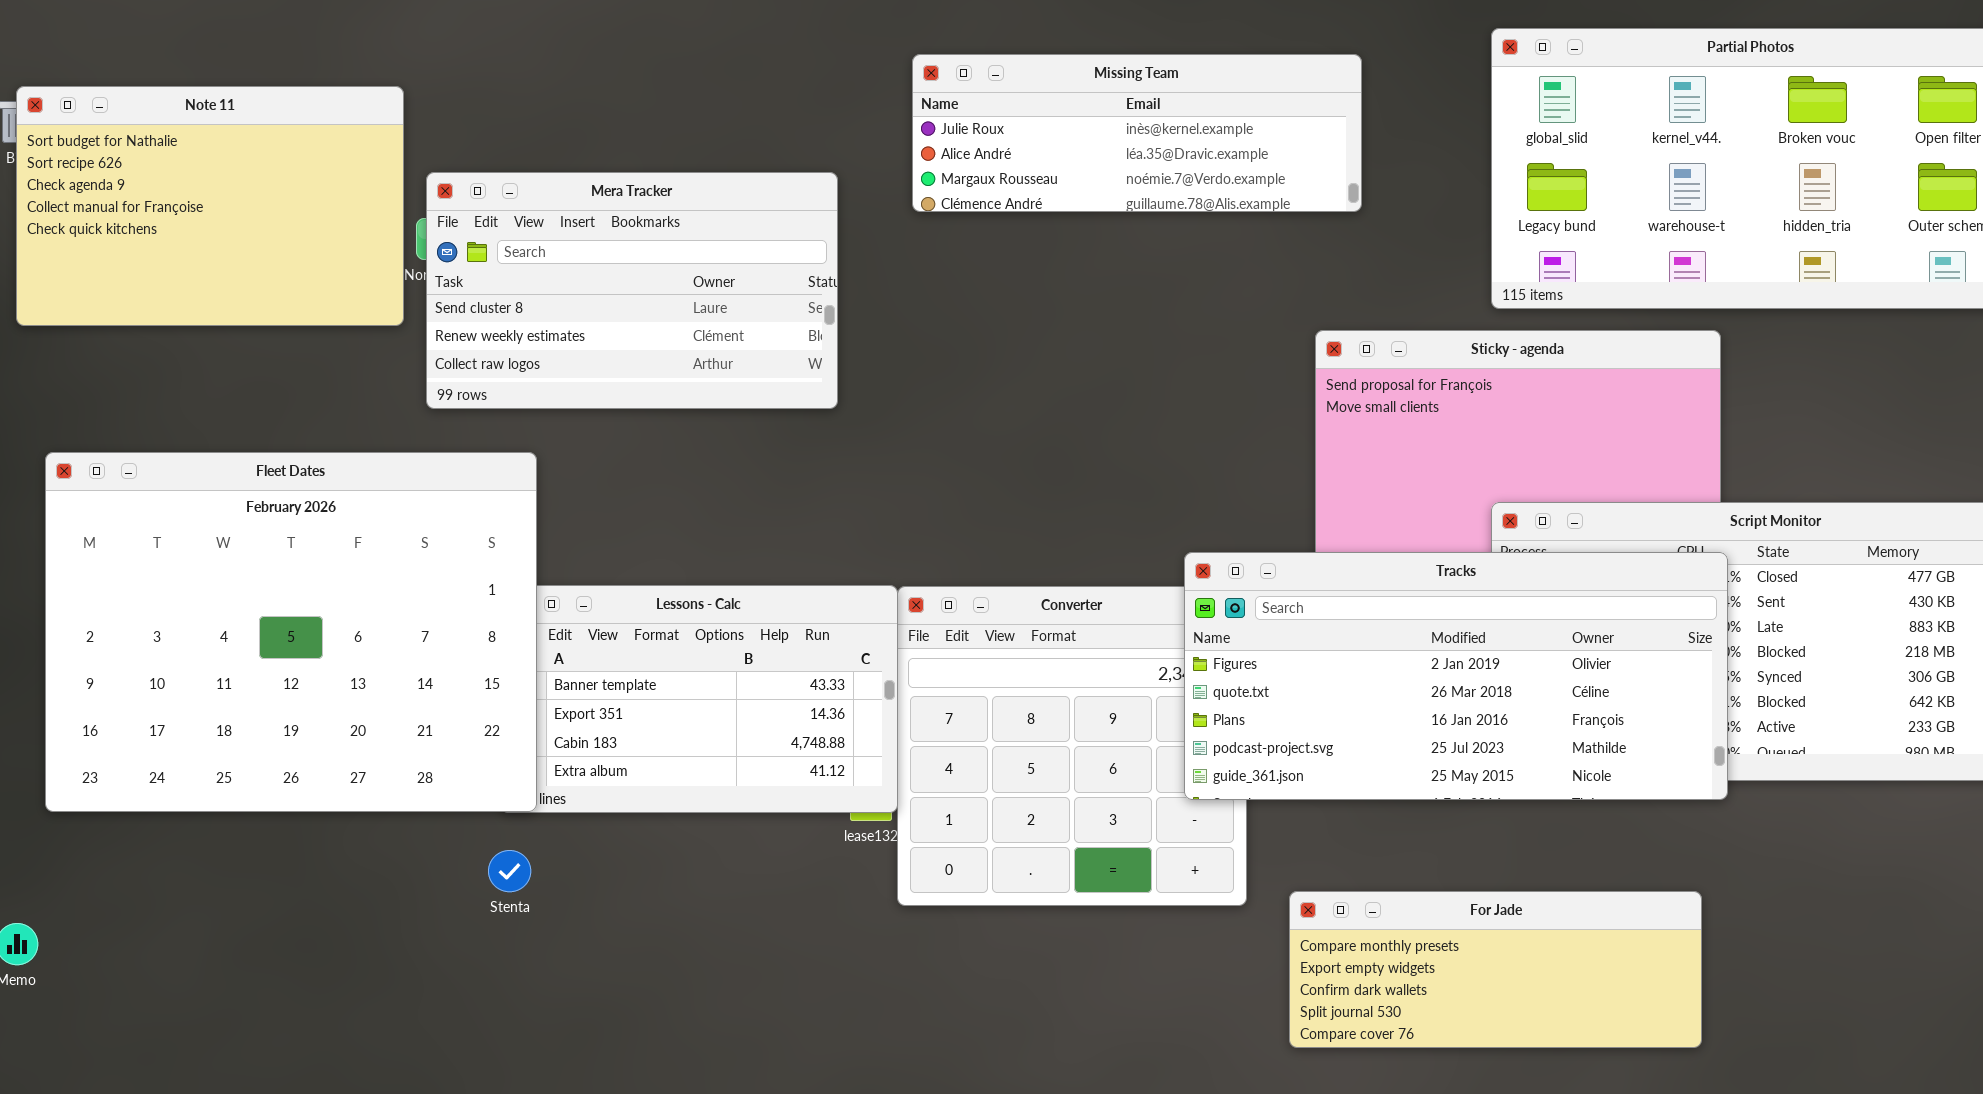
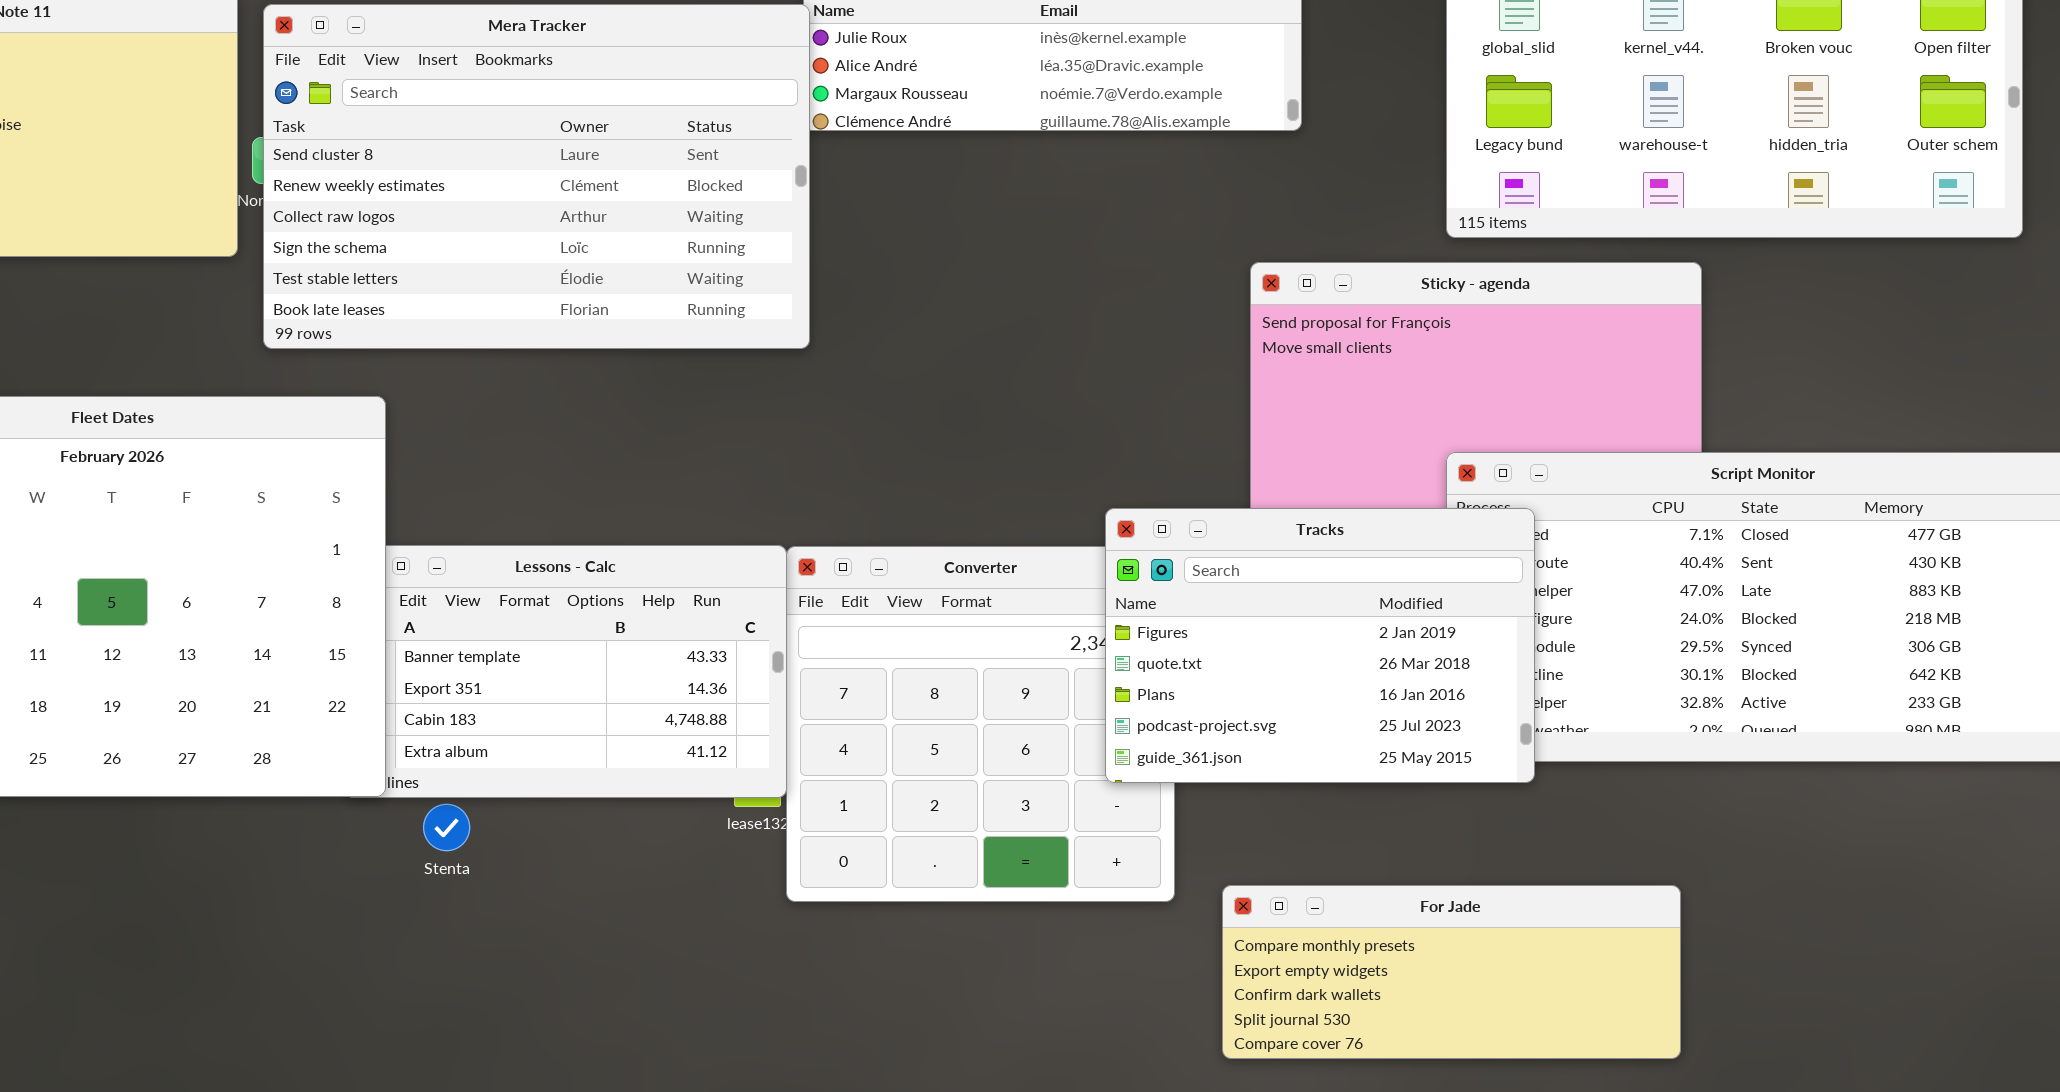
Mera Tracker: [426,172,838,409] -> [263,4,810,349], resized
Tracks: [1184,552,1728,800] -> [1105,508,1535,783], resized
Stenta: [488,850,531,892] -> [423,804,470,851], moved

